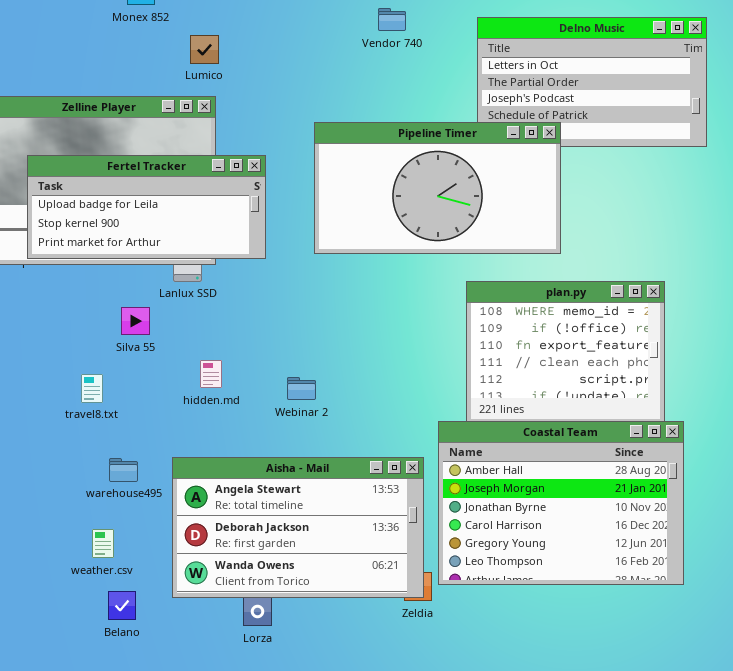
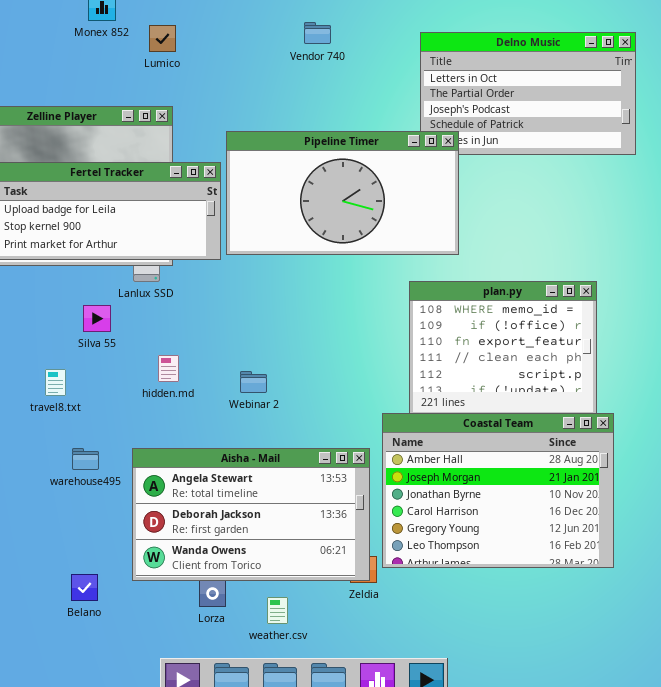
Vendor 740: [378,8,406,31] -> [304,22,331,44], moved
Lumico: [190,35,219,64] -> [149,25,176,52], moved
Pipeline Timer: [314,122,561,254] -> [226,131,459,255], moved
weather.csv: [92,529,114,558] -> [267,597,288,624], moved

